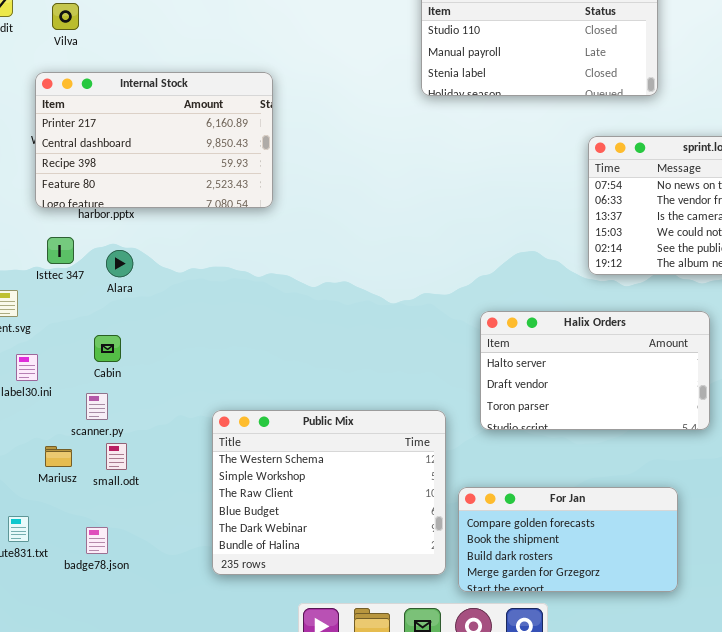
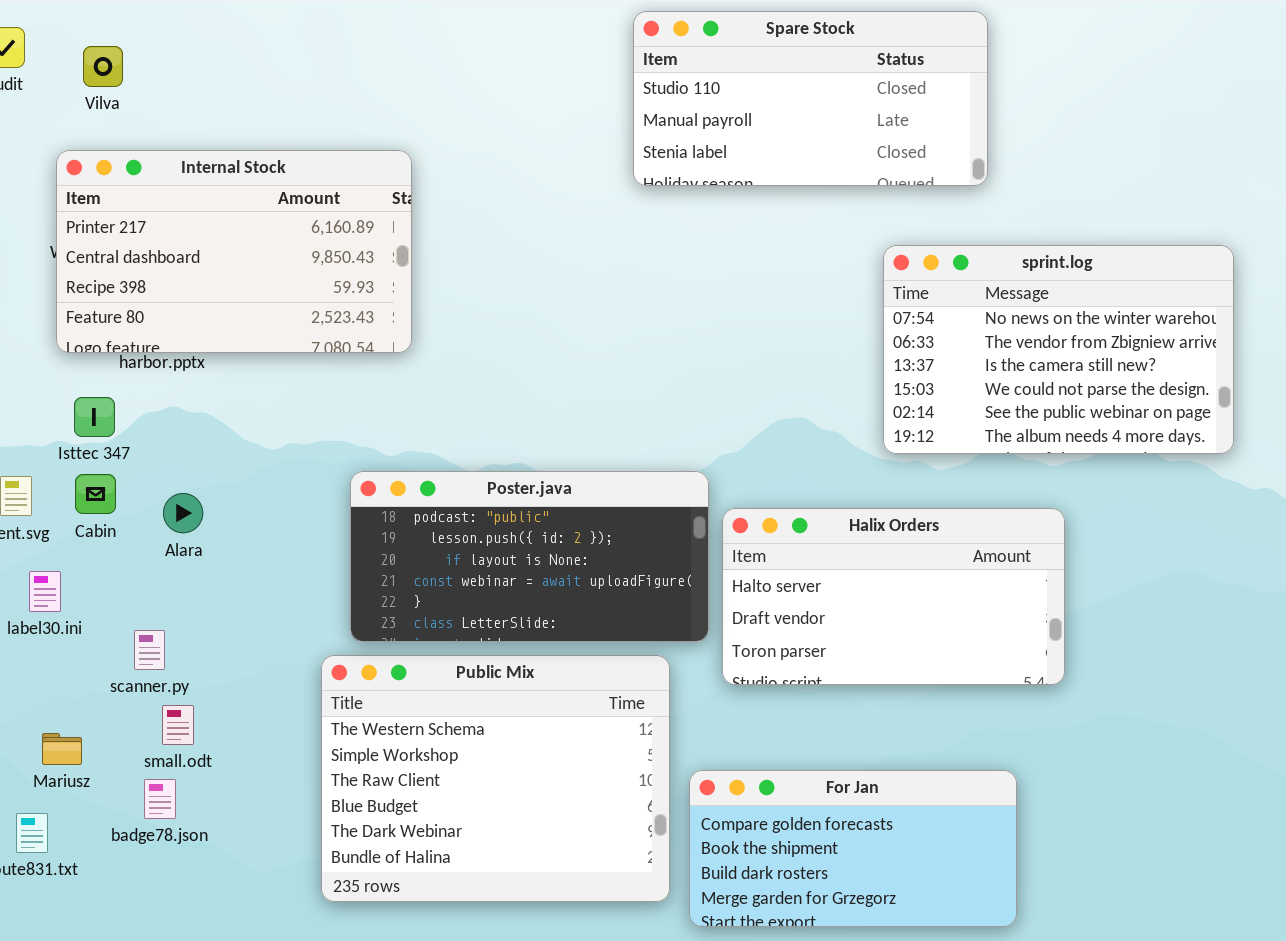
Alara: [106,250,133,277] -> [163,493,203,533], moved
Poster.java: none -> [350,471,709,642], opened
Cabin: [94,335,121,362] -> [75,474,116,514], moved
Mariusz: [45,446,72,467] -> [42,733,82,765], moved
badge78.json: [86,527,108,554] -> [144,779,176,819], moved

